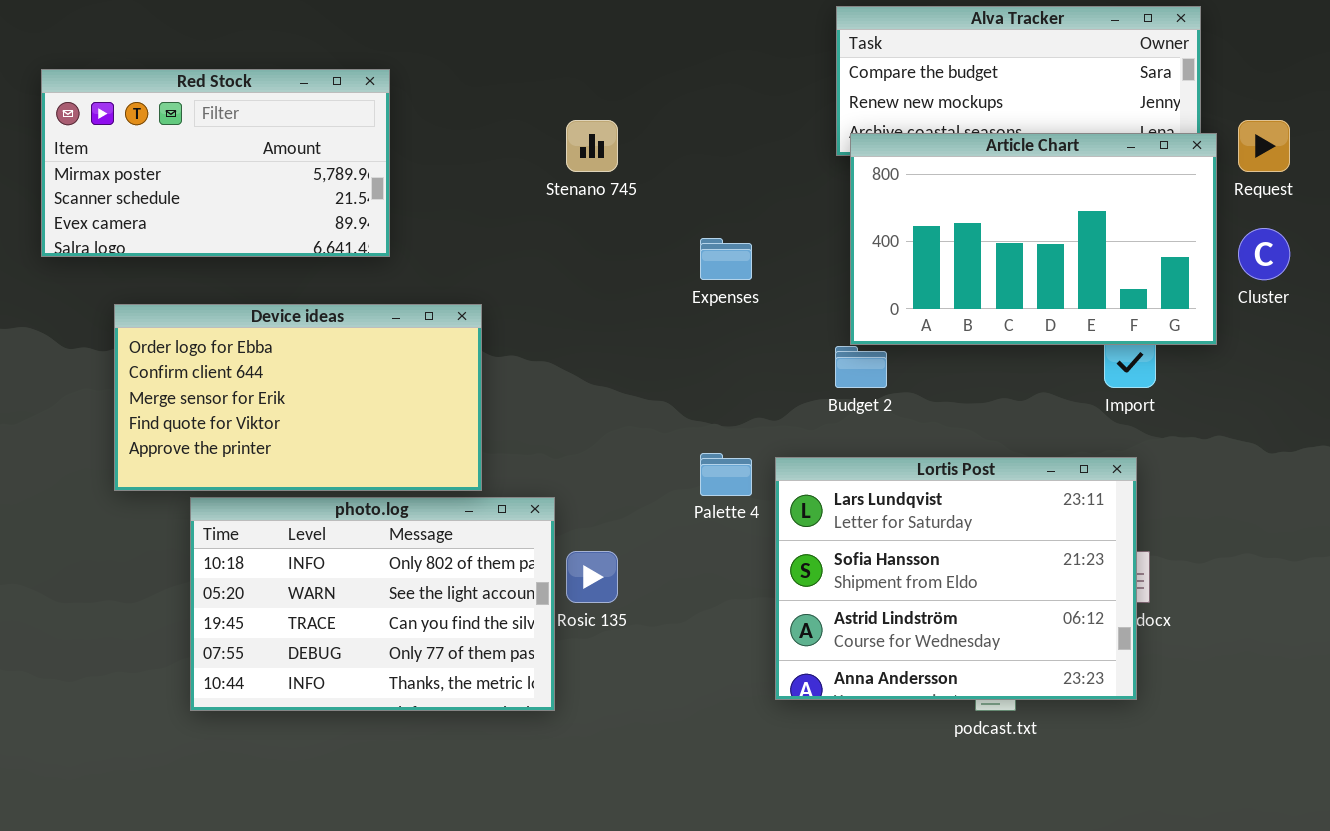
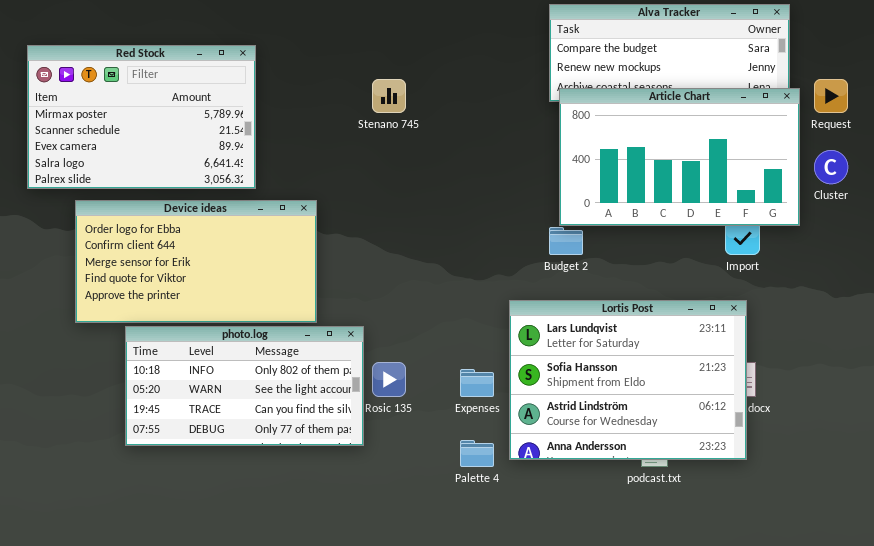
Red Stock: [41,69,390,257] -> [27,45,256,189], resized
Expenses: [700,238,752,280] -> [460,369,494,397], moved
Palette 4: [700,453,752,496] -> [460,440,494,467], moved
photo.log: [190,497,555,711] -> [125,326,364,446], resized

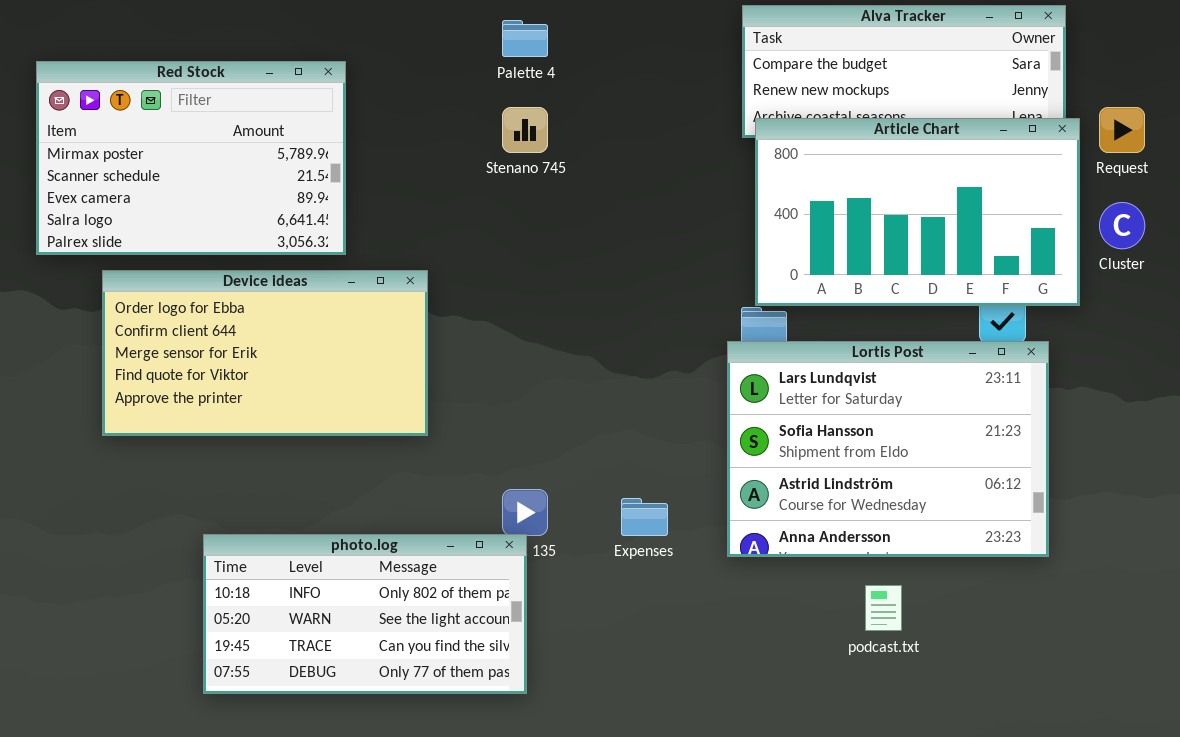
Lortis Post: [509,300,747,460] -> [727,341,1049,557], moved
photo.log: [125,326,364,446] -> [203,534,527,694], moved
Palette 4: [460,440,494,467] -> [502,20,548,57], moved

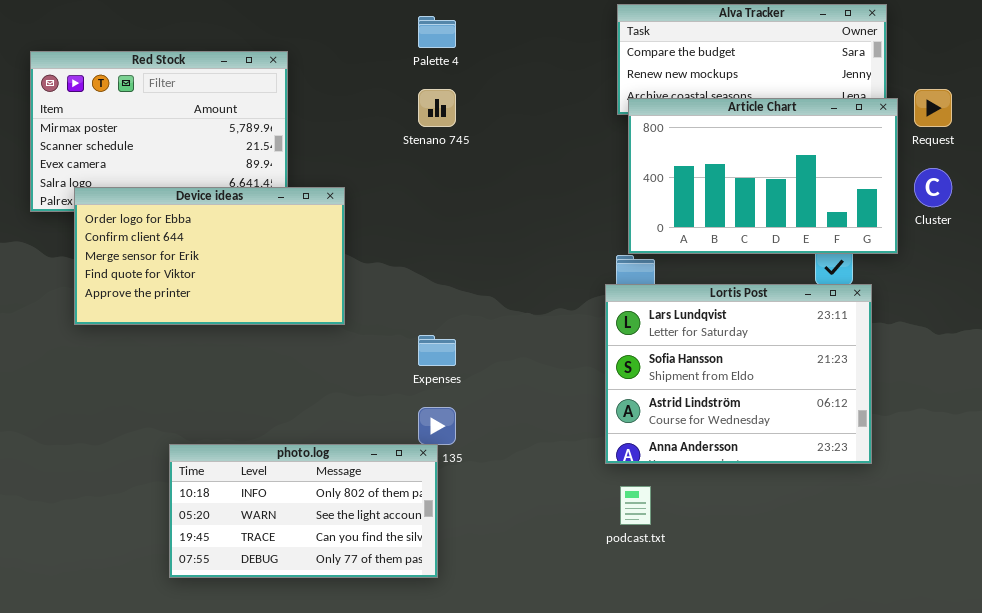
Device ideas: [102,270,428,436] -> [74,187,345,325], moved
Expenses: [621,498,668,536] -> [418,335,456,366], moved
podcast.txt: [865,585,902,631] -> [620,486,651,525], moved

